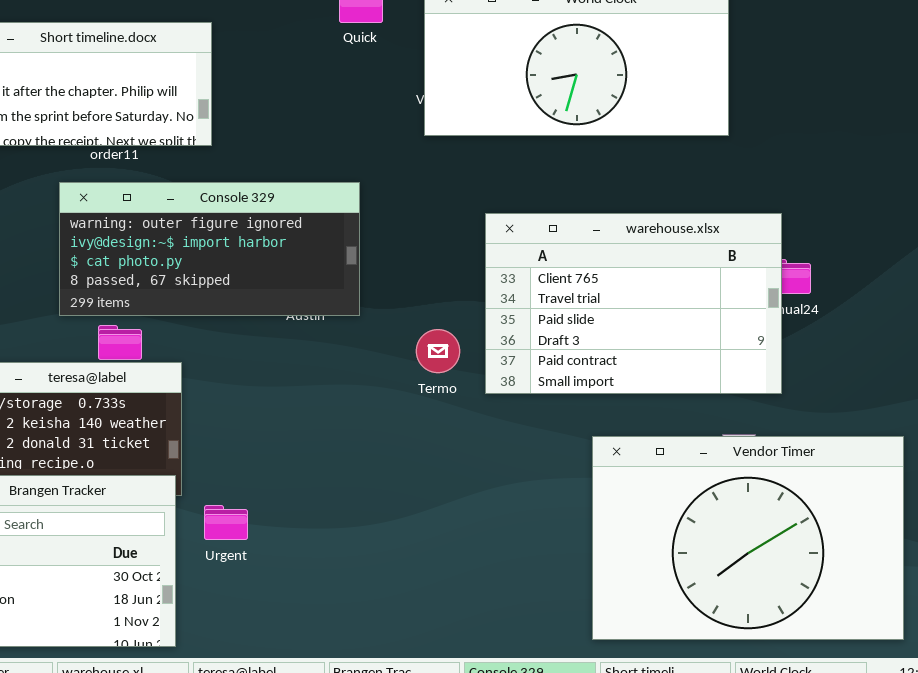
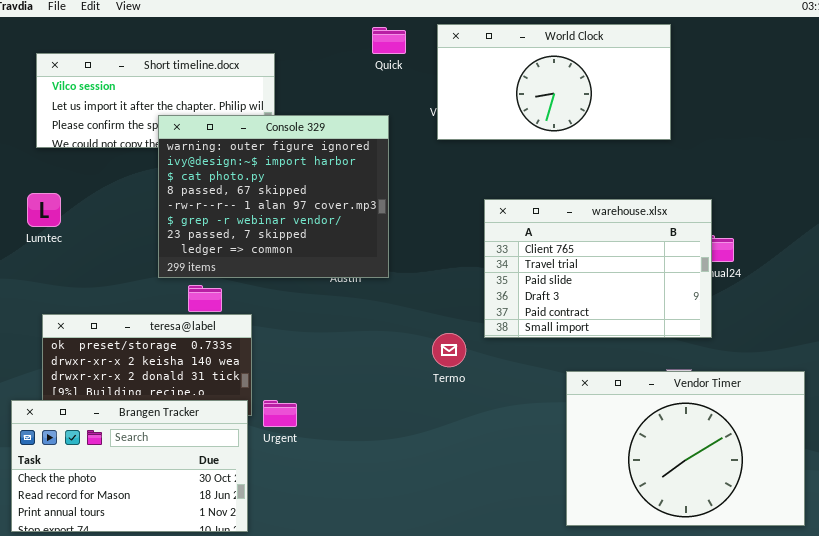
Console 329: [59,182,360,316] -> [158,115,389,278], resized
Termo: [416,329,460,373] -> [432,333,466,367], moved
Urgent: [204,505,248,540] -> [263,400,297,427], moved

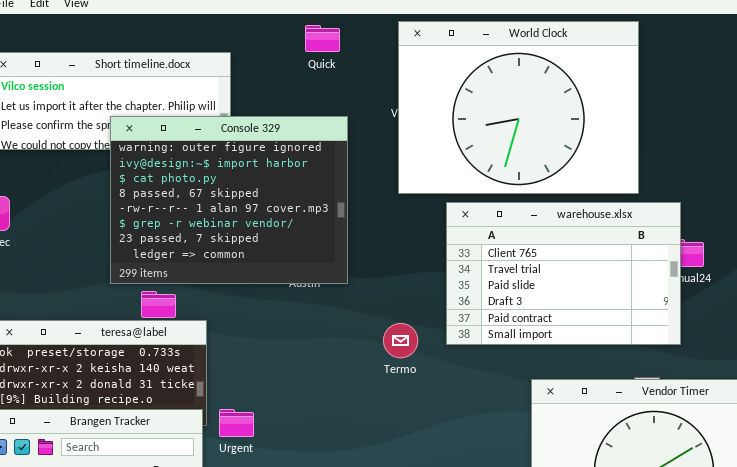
World Clock: [437,24,671,140] -> [398,21,639,194], resized
Quick: [372,27,406,54] -> [305,25,340,52], moved
Termo: [432,333,466,367] -> [383,323,418,358], moved

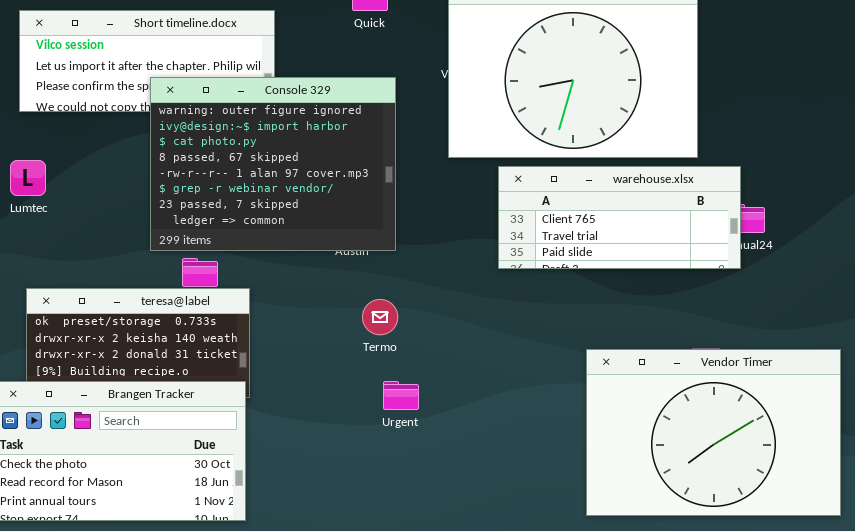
warehouse.xlsx: [446,202,681,345] -> [498,166,741,269], resized
Termo: [383,323,418,358] -> [362,299,398,335], moved
Urgent: [219,409,254,437] -> [383,381,419,410], moved

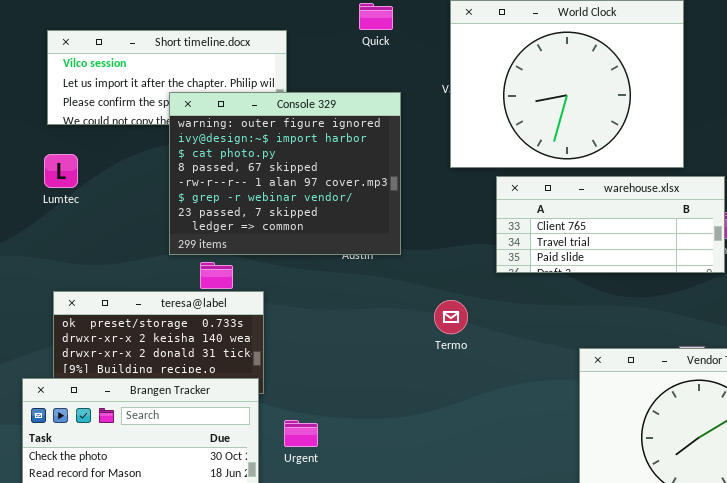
Lumtec: [10,160,46,196] -> [44,154,78,188], moved
Termo: [362,299,398,335] -> [434,300,468,334], moved
Urgent: [383,381,419,410] -> [284,420,318,447], moved

